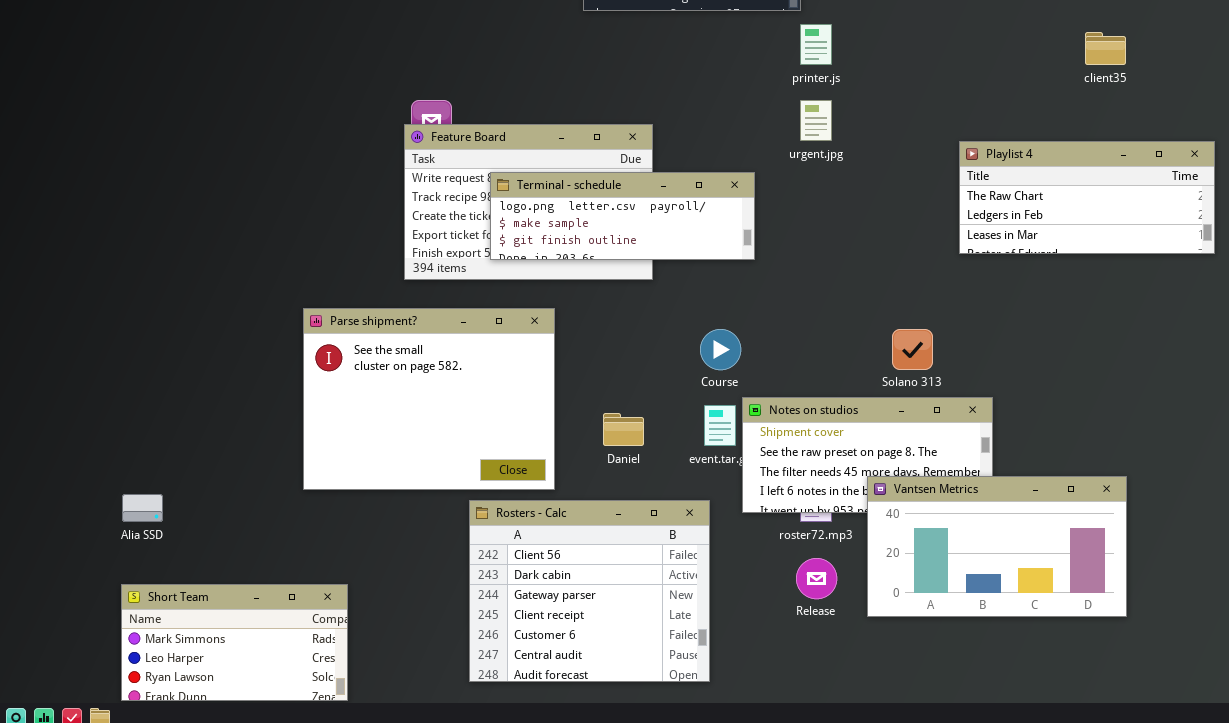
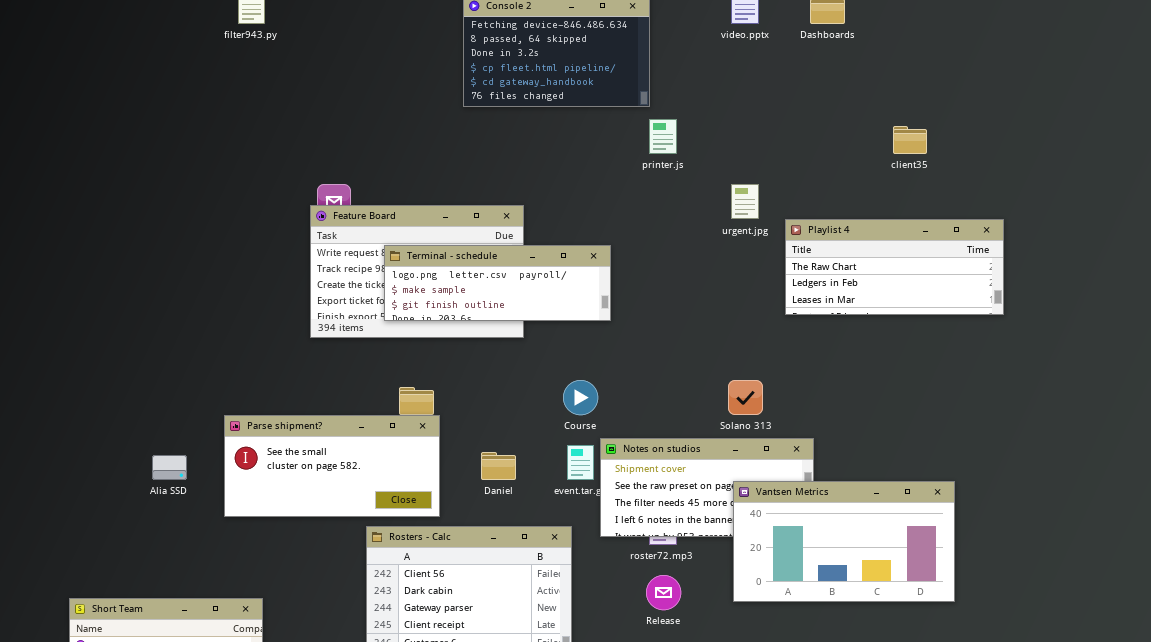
urgent.jpg: [800,100,832,141] -> [731,184,759,219], moved
Parse shipment?: [303,308,555,490] -> [224,415,440,517], resized
Vantsen Metrics: [867,476,1127,617] -> [733,481,955,602], moved
Alia SSD: [122,494,163,522] -> [152,455,187,480], moved

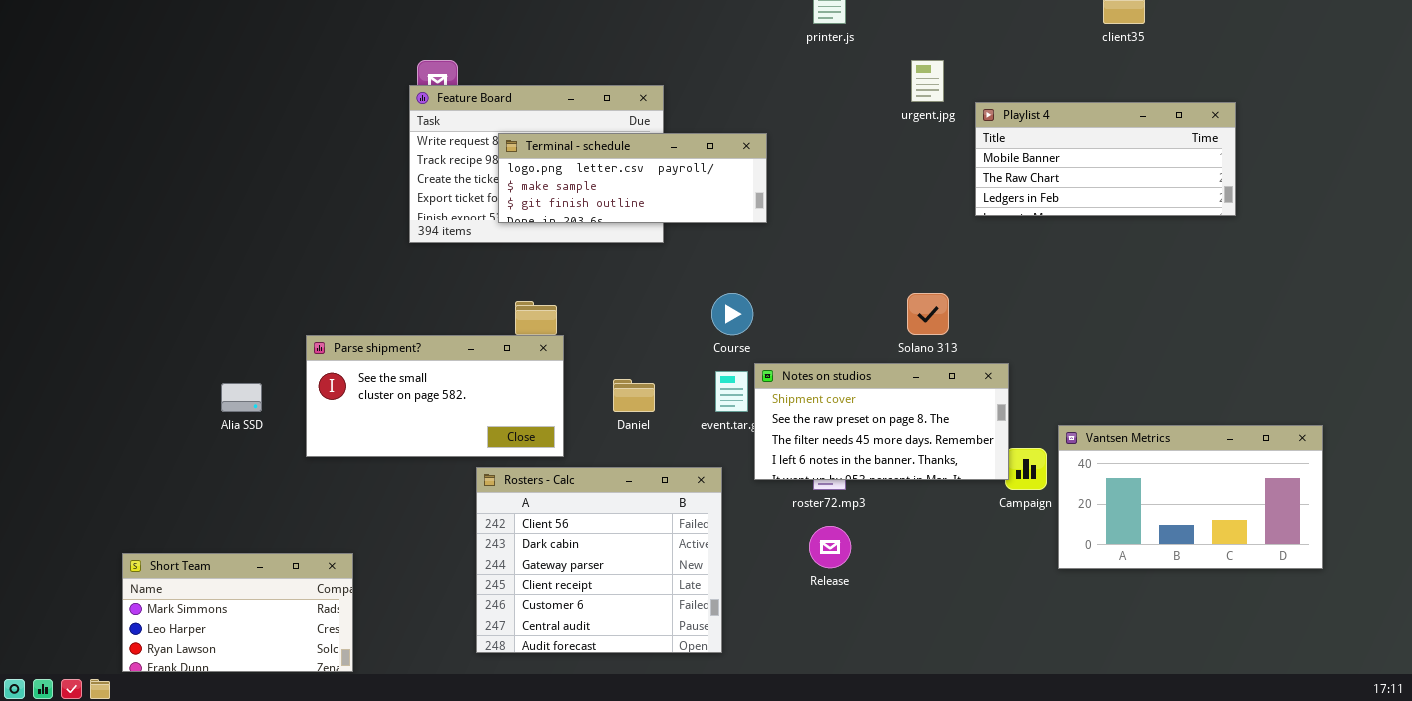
Playlist 4: [785,219,1004,315] -> [975,102,1236,216], scrolled up 1 row
Vantsen Metrics: [733,481,955,602] -> [1058,425,1323,569], moved

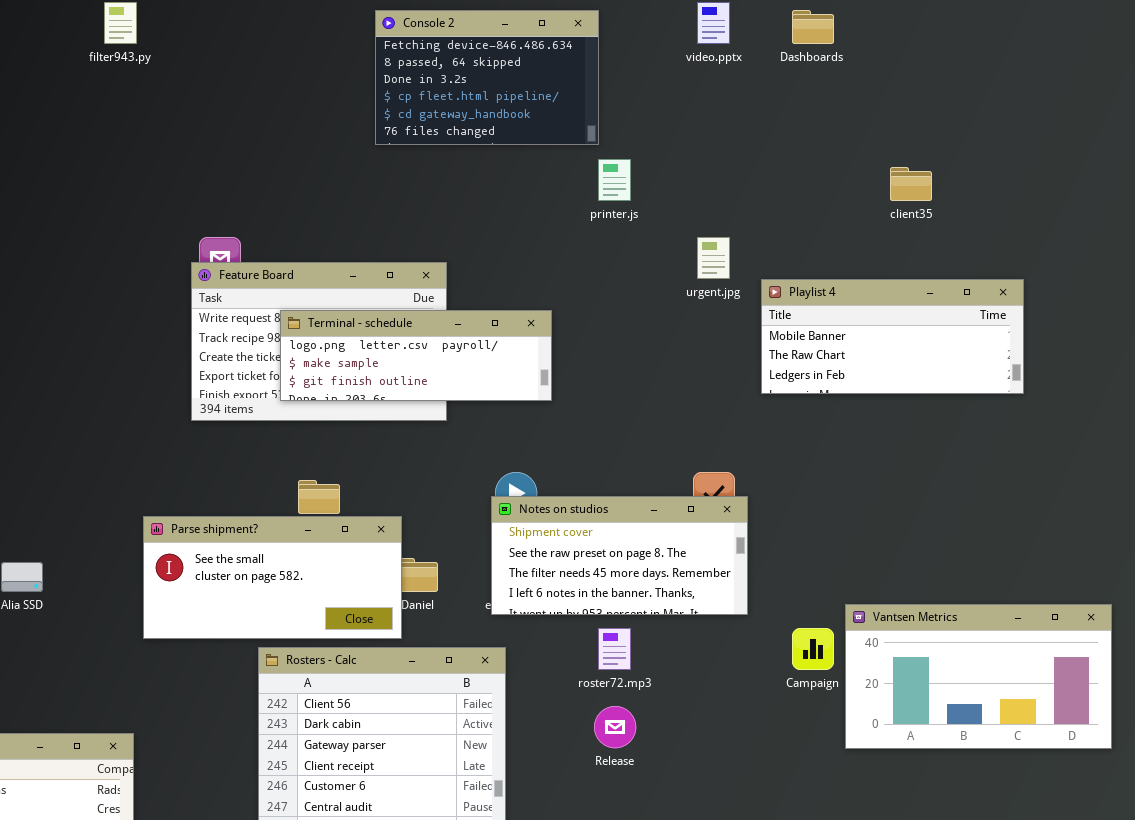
Parse shipment?: [306,335,564,457] -> [143,516,402,639], moved
Notes on studios: [754,363,1009,480] -> [491,496,748,615], moved

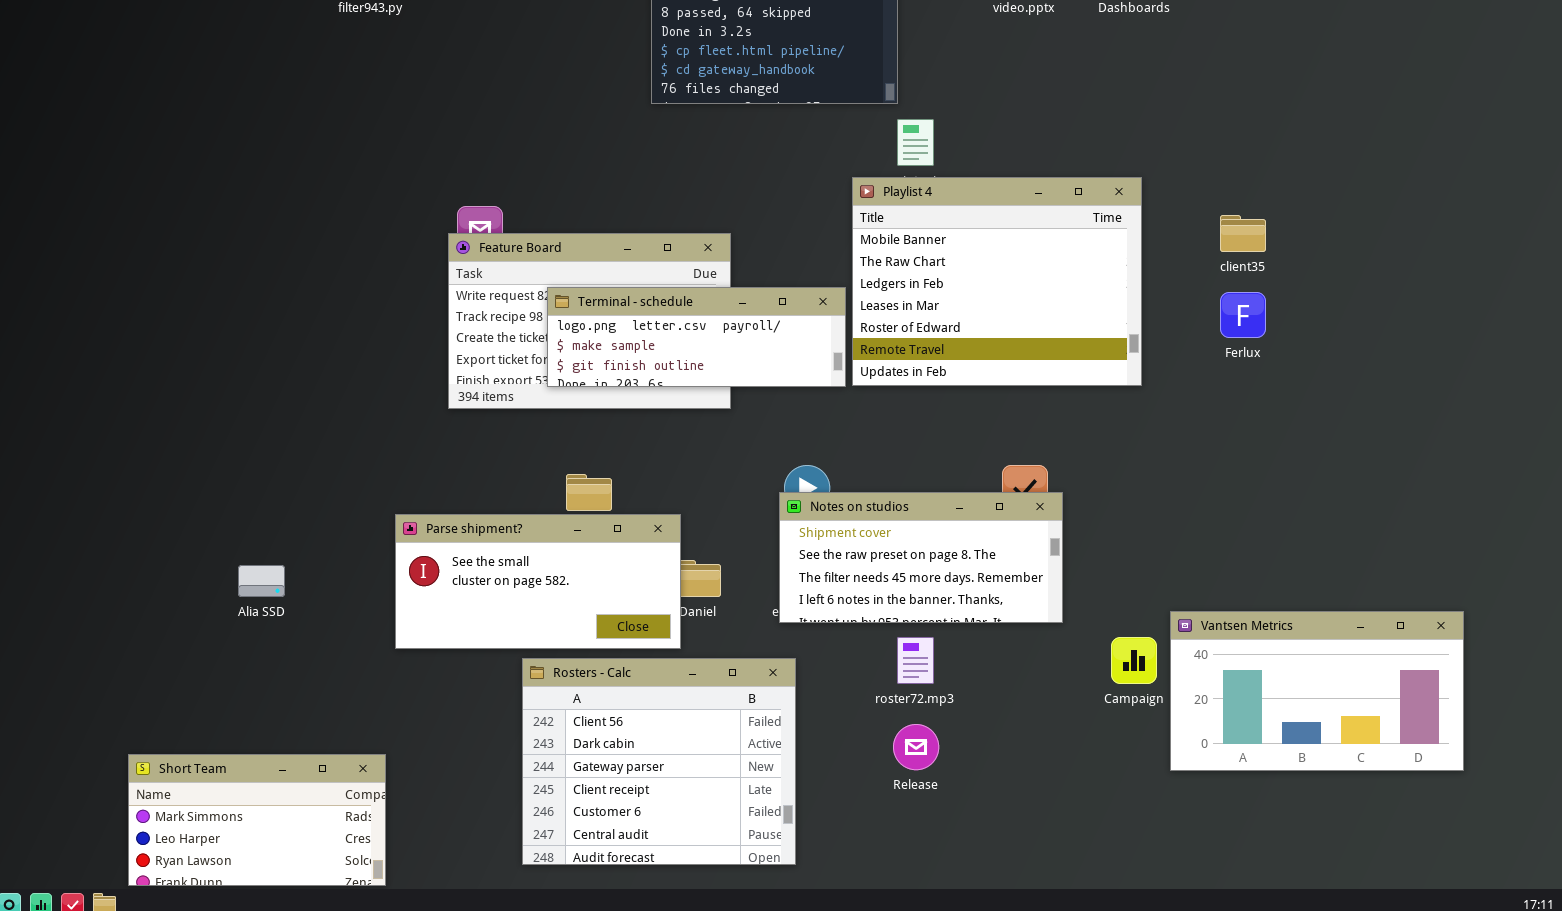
client35: [890,167,932,201] -> [1220,215,1266,252], moved
Playlist 4: [761,279,1024,394] -> [852,177,1142,386], moved, resized

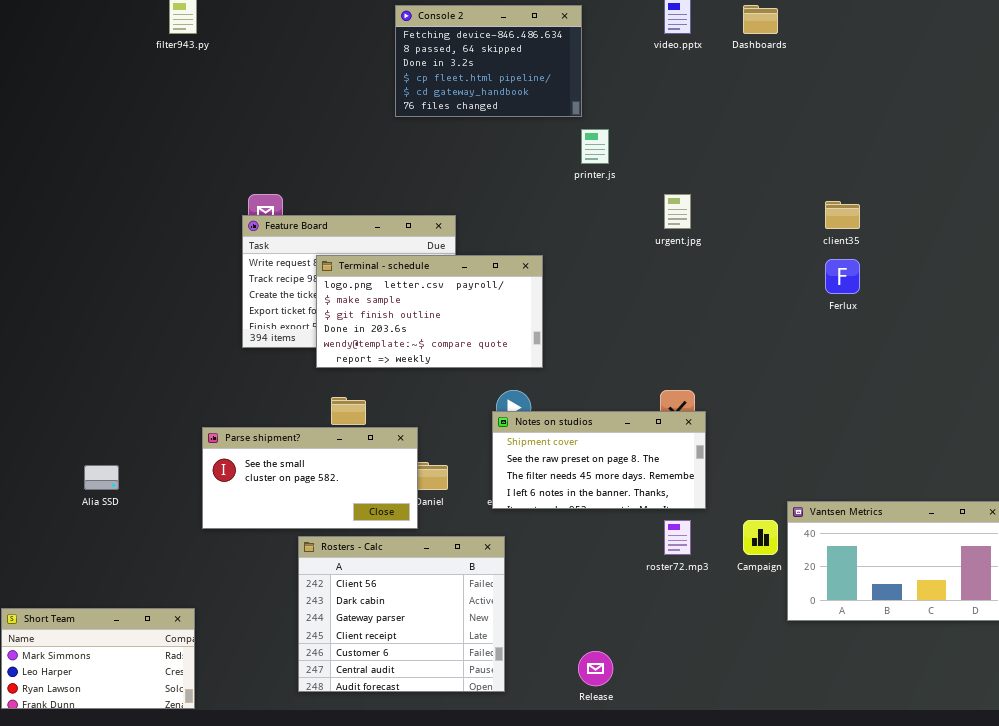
Playlist 4: [852,177,1142,386] -> none, closed
Terminal - schedule: [547,287,846,387] -> [316,255,543,368], resized
roster72.mp3: [897,637,934,684] -> [664,520,691,555], moved
Release: [893,724,939,770] -> [578,651,613,686], moved

